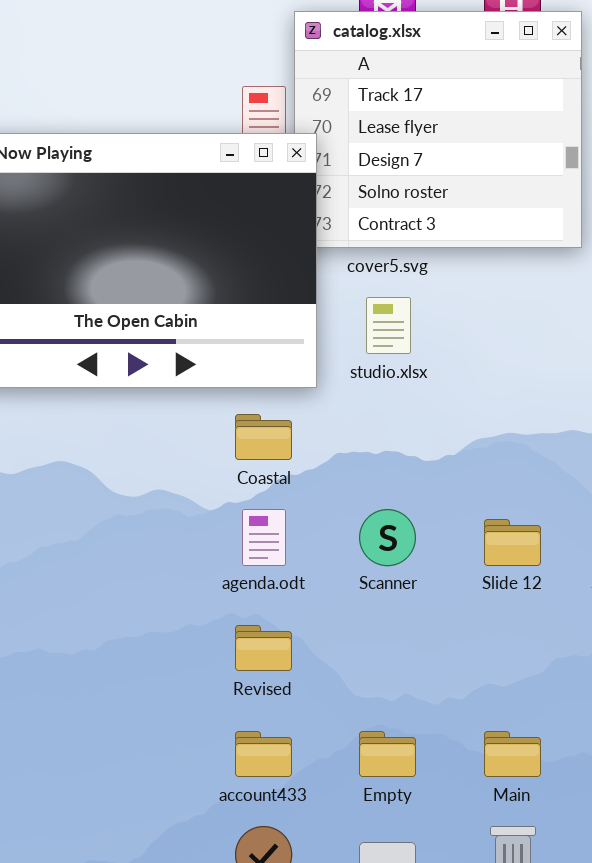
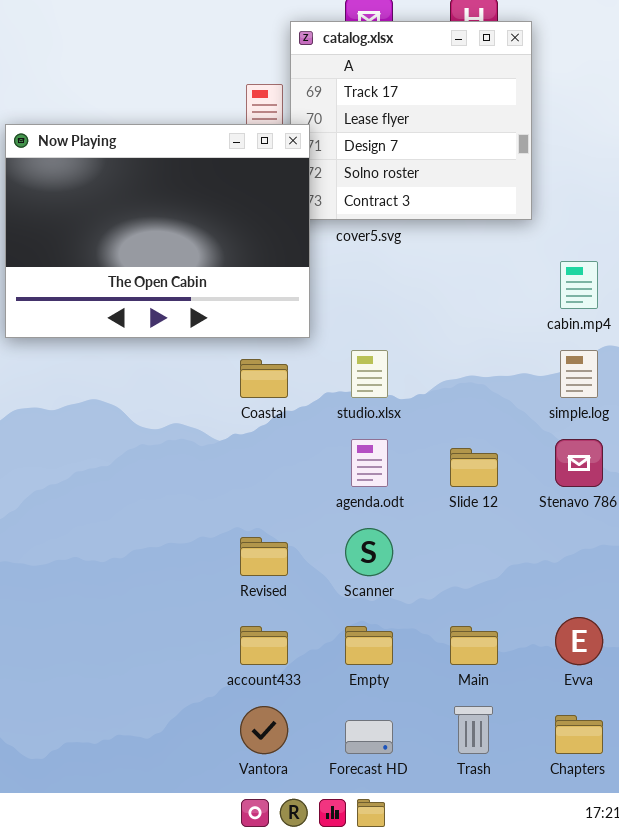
studio.xlsx: [366,297,411,354] -> [351,350,388,398], moved
agenda.odt: [242,509,286,566] -> [351,439,388,487], moved
Scanner: [359,509,416,566] -> [345,528,393,576], moved

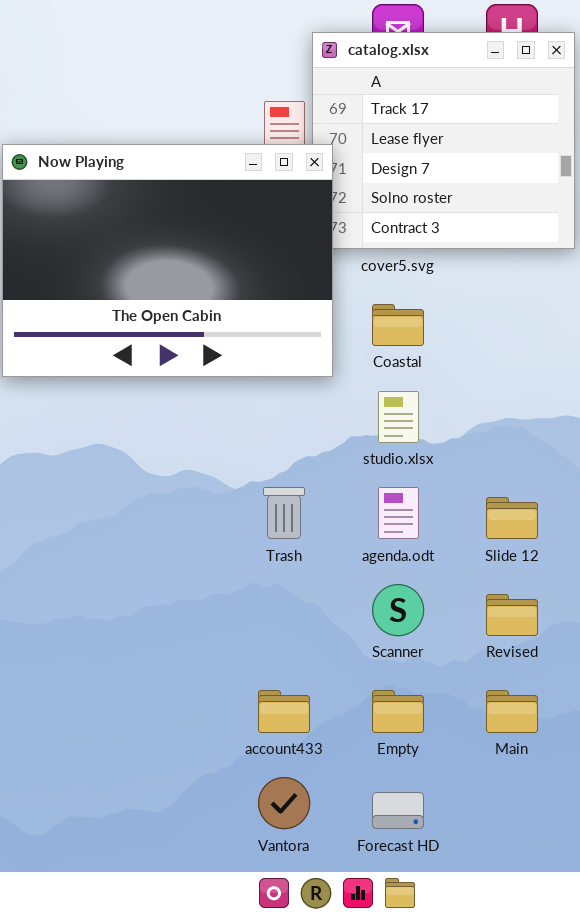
Coastal: [240,359,288,398] -> [372,304,424,346], moved
Revised: [240,537,288,576] -> [486,594,538,636], moved
Trash: [454,706,493,754] -> [263,487,305,539], moved

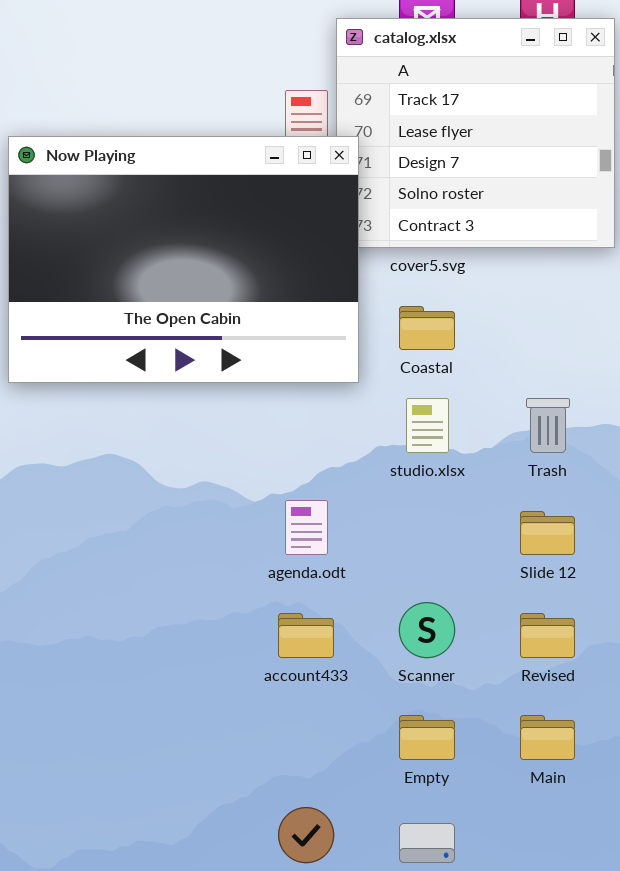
Trash: [263,487,305,539] -> [526,398,570,453], moved
agenda.odt: [378,487,419,539] -> [285,500,328,555], moved
account433: [258,690,310,733] -> [278,613,334,658], moved

